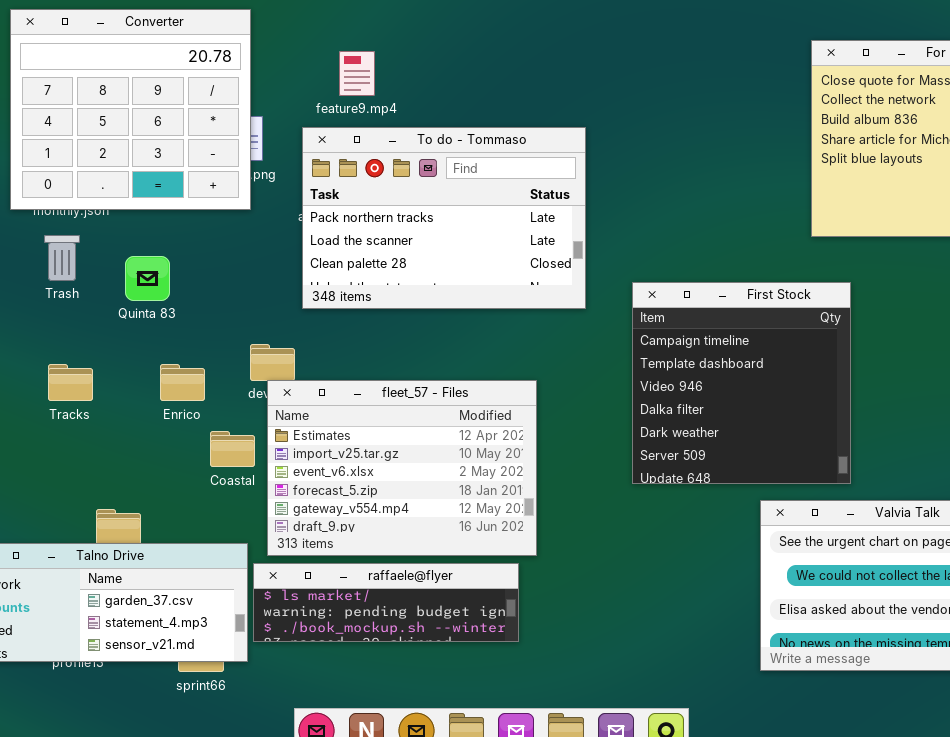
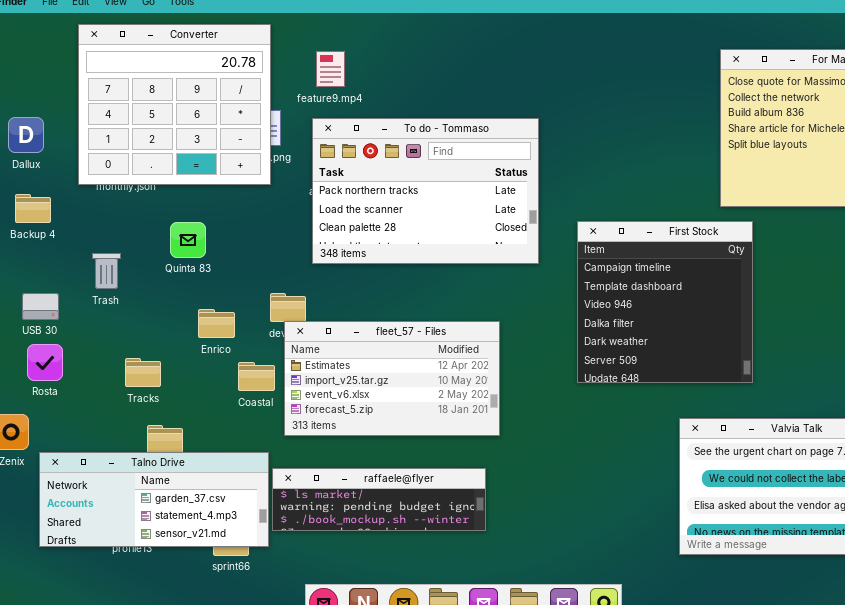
feature9.mp4: [339,51,375,96] -> [316,51,345,87], moved
Trash: [44,235,80,281] -> [92,253,121,289], moved
First Stock: [632,282,851,484] -> [577,221,753,383], moved
Tracks: [48,364,93,401] -> [125,358,161,387], moved
fleet_57 - Files: [267,380,537,556] -> [284,321,500,436], resized

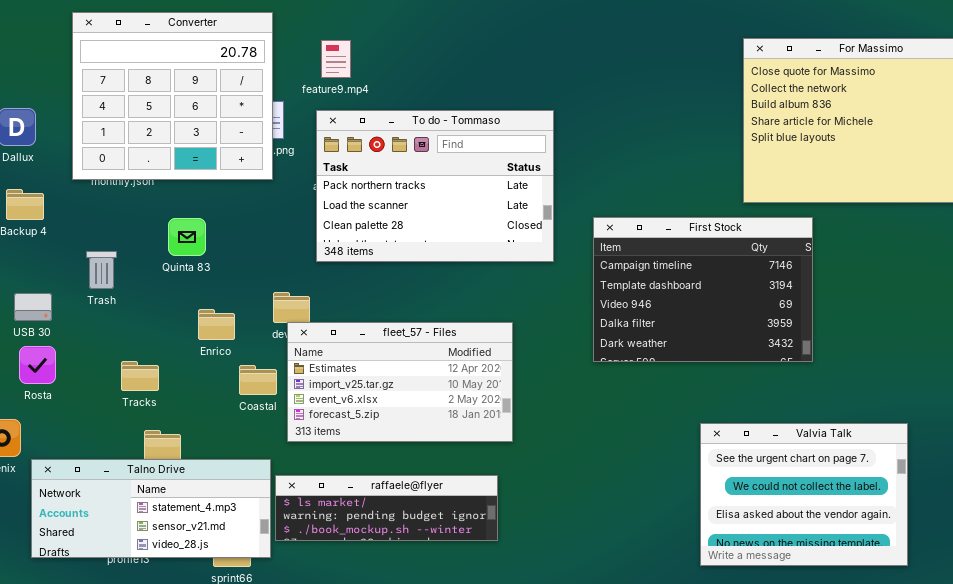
First Stock: [577,221,753,383] -> [593,217,813,362], resized
Talno Drive: [39,452,269,547] -> [31,459,271,558], scrolled down 1 row

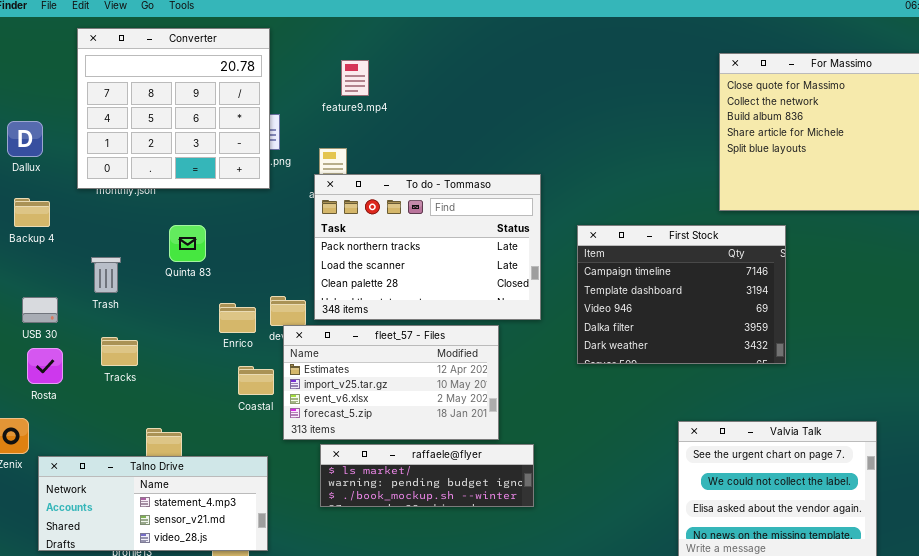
feature9.mp4: [321,40,351,78] -> [341,60,369,96], moved
To do - Tommaso: [316,110,554,262] -> [314,174,541,320], moved
Enrico: [198,309,235,340] -> [219,303,256,333], moved
Tracks: [121,361,159,391] -> [101,337,138,366], moved
raffaele@flyer: [275,475,498,541] -> [320,444,534,507], moved

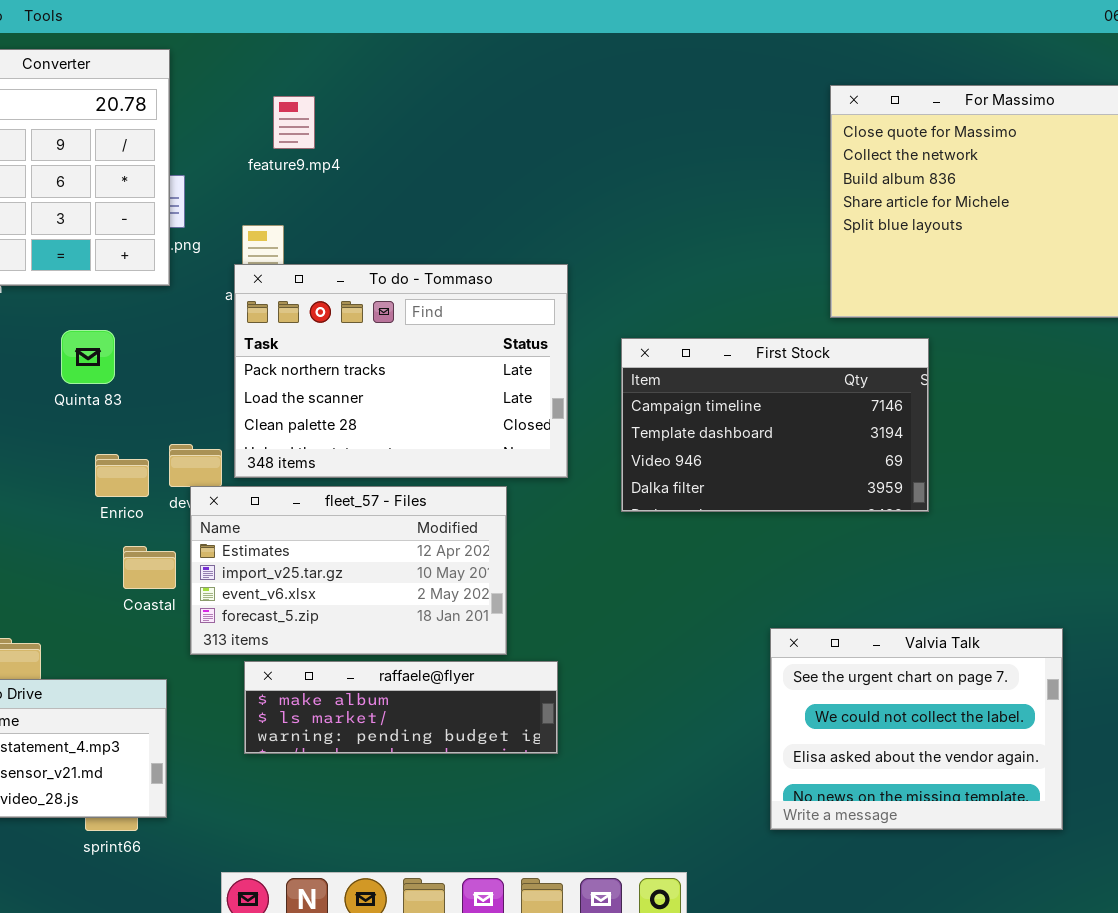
First Stock: [577,225,786,364] -> [621,338,929,512], resized
Quinta 83: [169,225,206,262] -> [61,330,115,384], moved
raffaele@flyer: [320,444,534,507] -> [244,661,558,754], scrolled up 1 row

